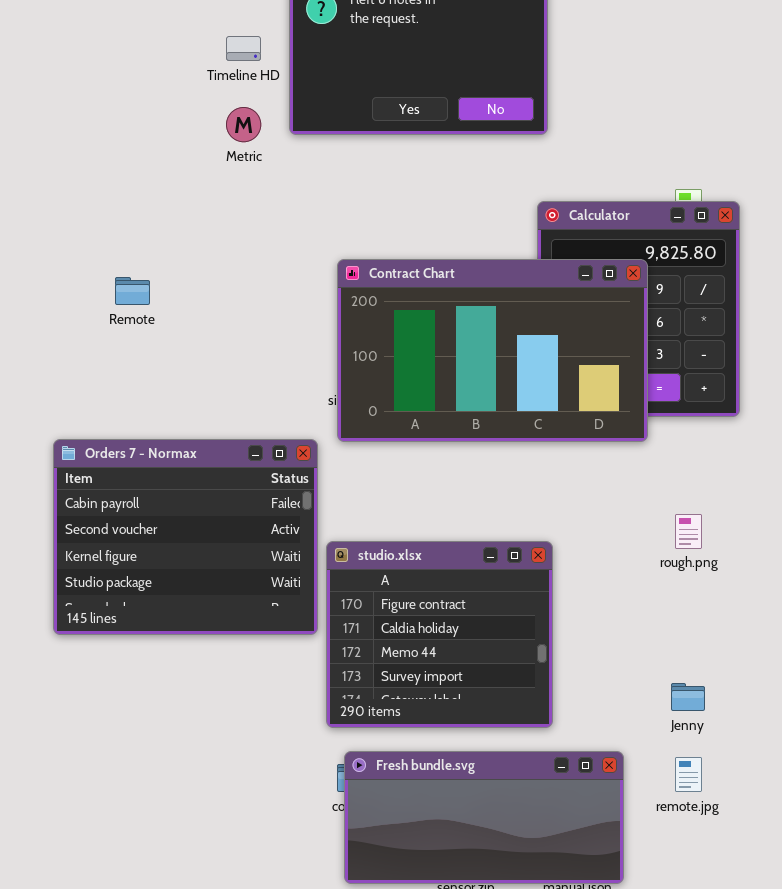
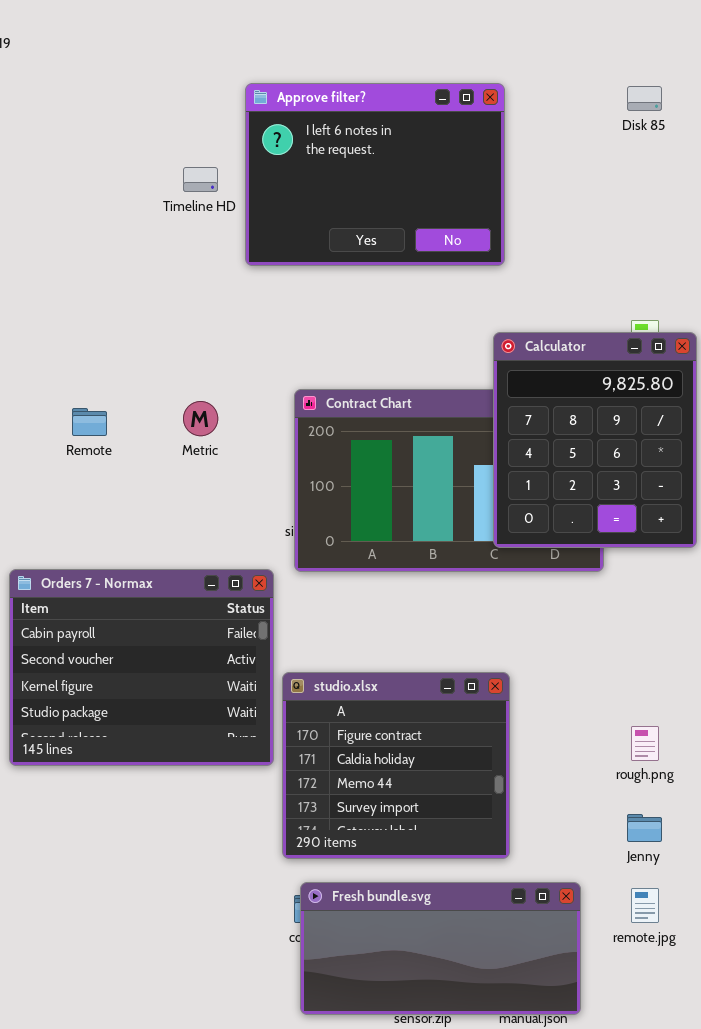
Metric: [226,107,261,142] -> [183,401,218,436], moved
Calculator: [537,201,740,417] -> [493,332,697,548], raised
rough.png: [675,514,702,549] -> [631,726,659,761], moved

